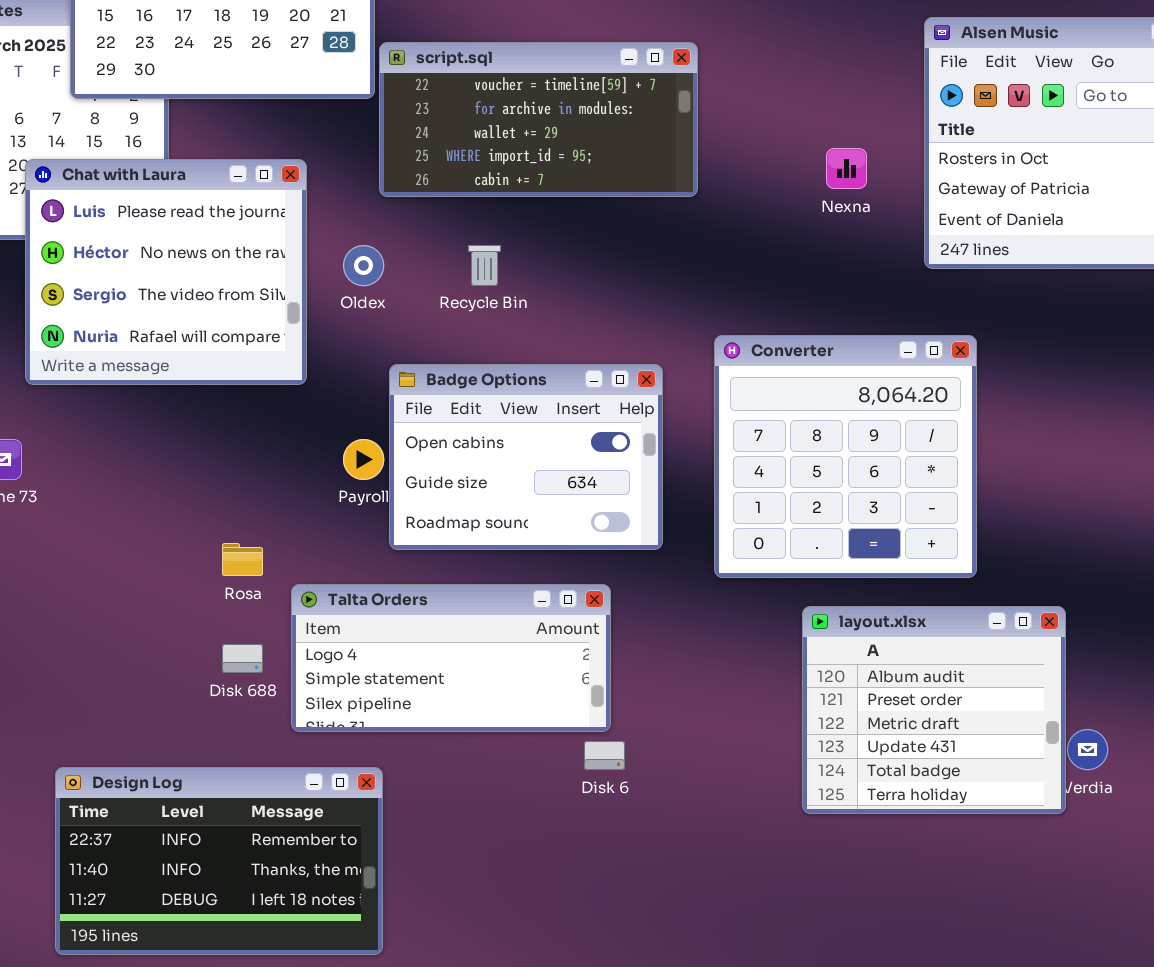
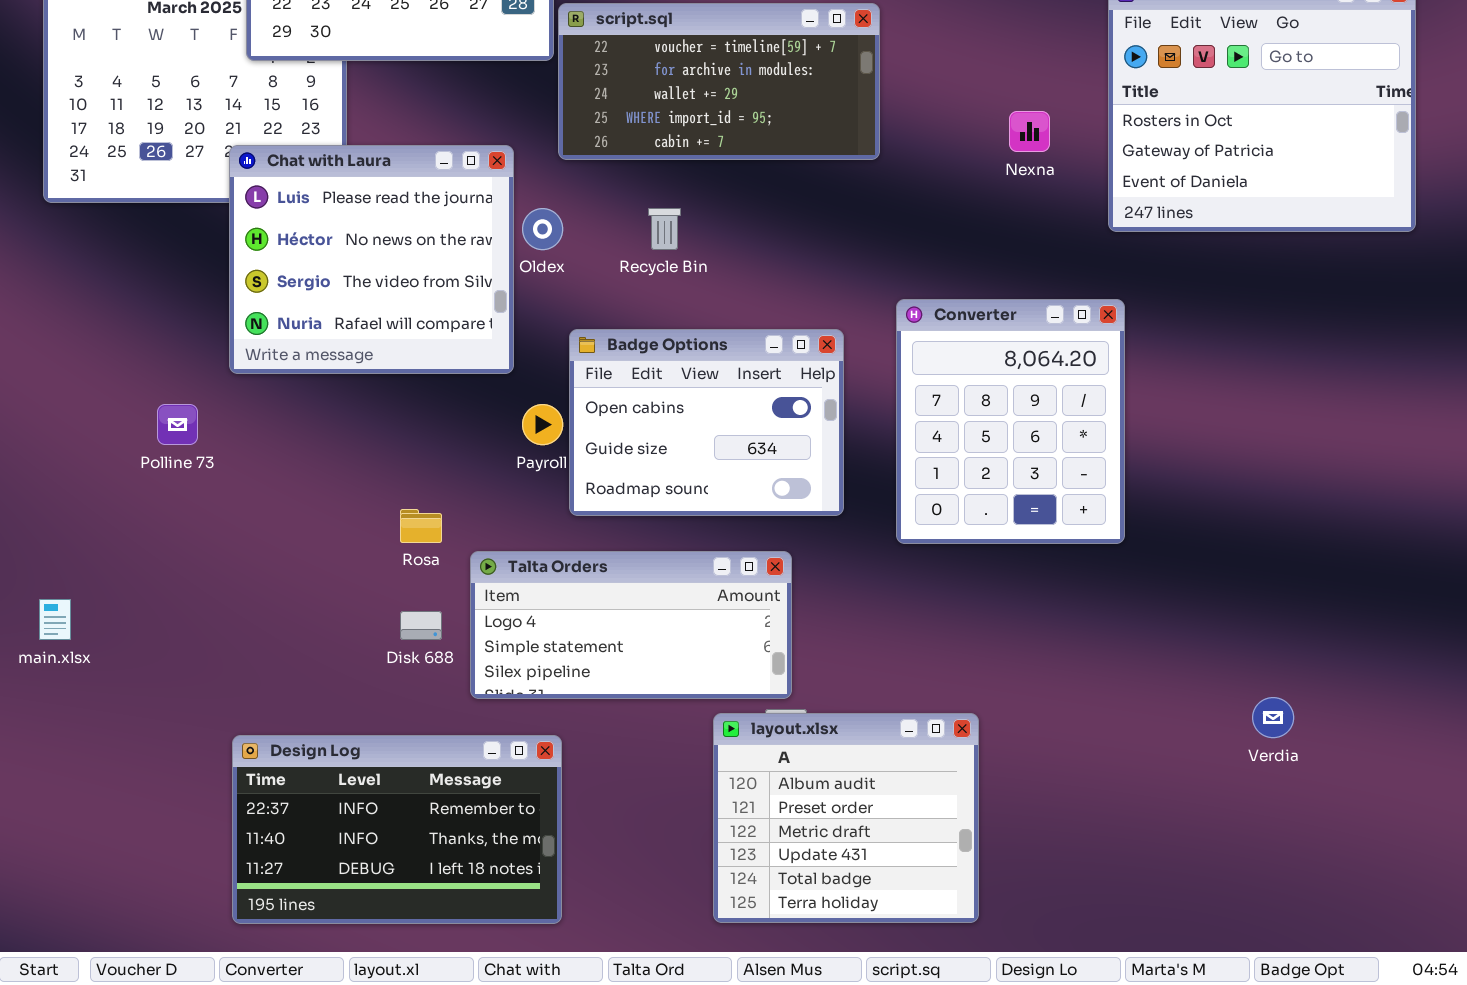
Chat with Laura: [25,159,307,385] -> [229,145,514,374], moved
Converter: [714,335,977,578] -> [896,299,1125,544], resized
layout.xlsx: [802,606,1066,814] -> [713,713,979,923], moved

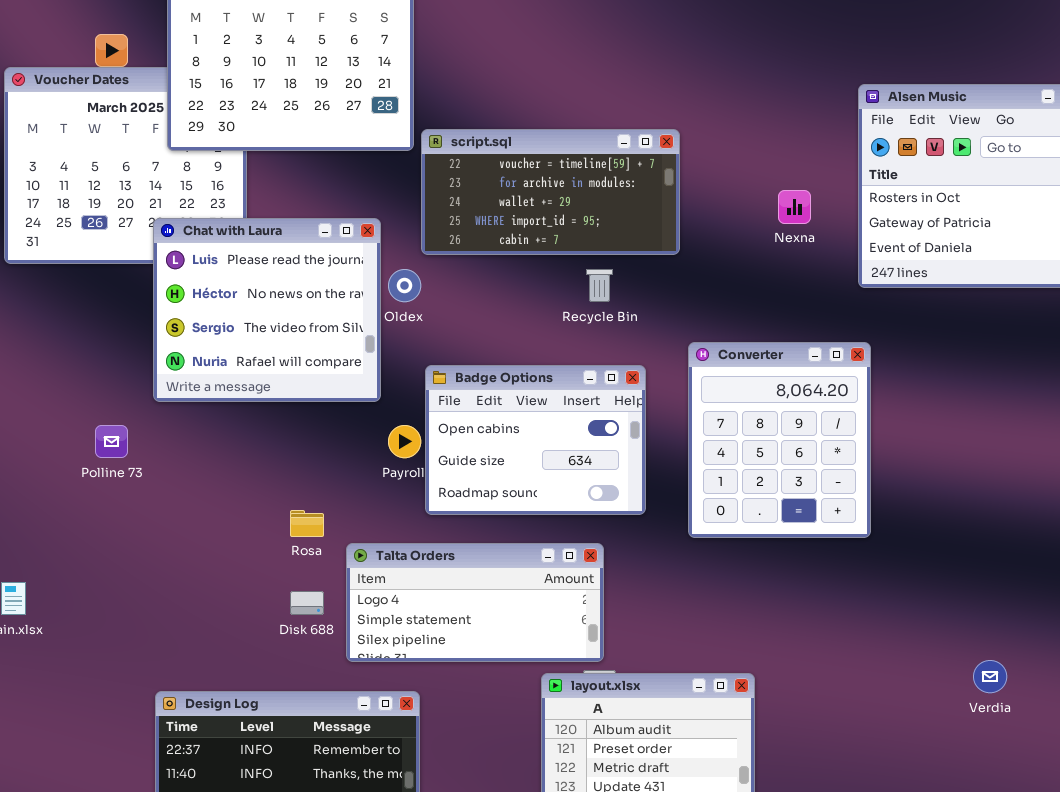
script.sql: [558,3,880,160] -> [421,129,680,255], moved
Recycle Bin: [648,208,681,250] -> [586,269,613,302], moved

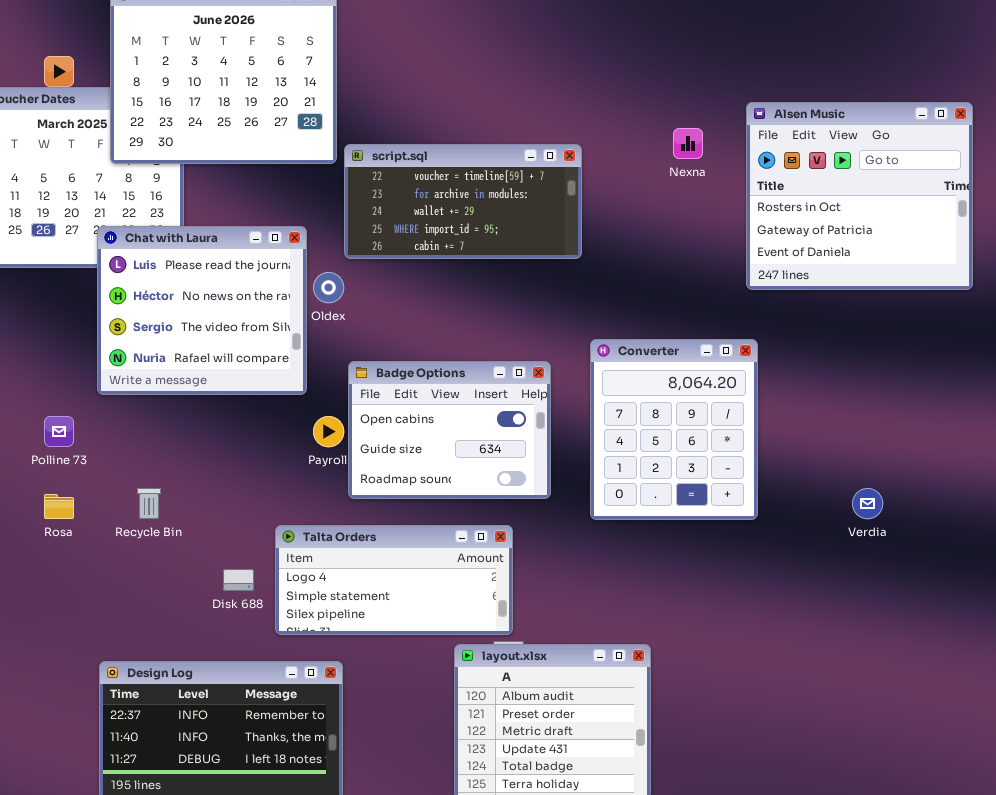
Nexna: [778,190,811,224] -> [673,128,703,159], moved
Recycle Bin: [586,269,613,302] -> [137,488,161,519], moved
Rosa: [290,510,324,537] -> [44,494,74,519], moved
Verdia: [973,660,1007,693] -> [852,488,883,519], moved

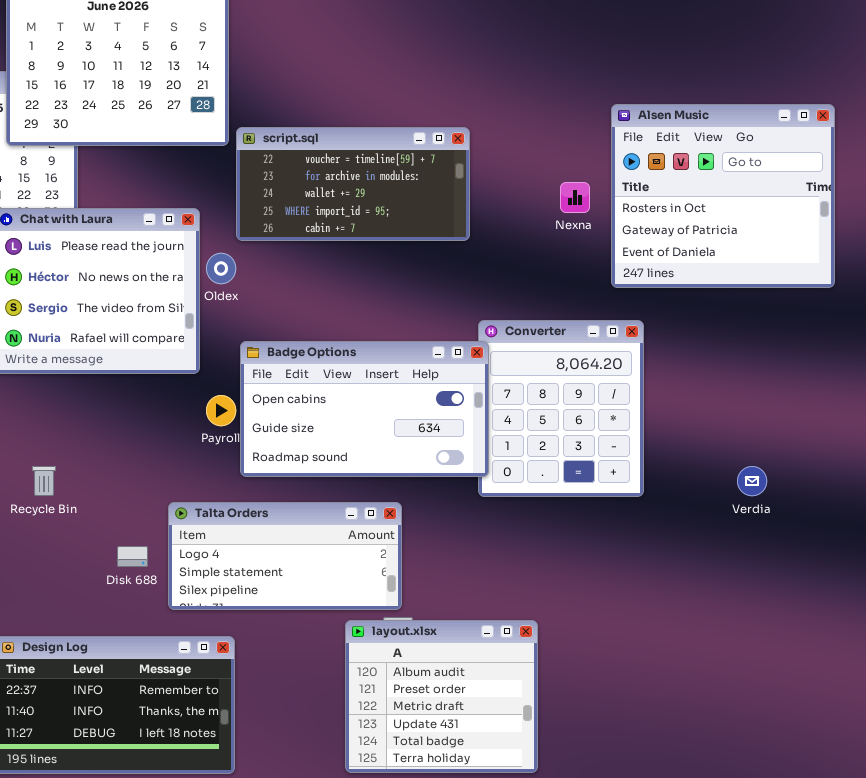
Alsen Music: [746,102,973,290] -> [611,104,835,288], moved
Nexna: [673,128,703,159] -> [560,182,590,213], moved
Badge Options: [348,361,551,499] -> [240,341,489,477], resized

